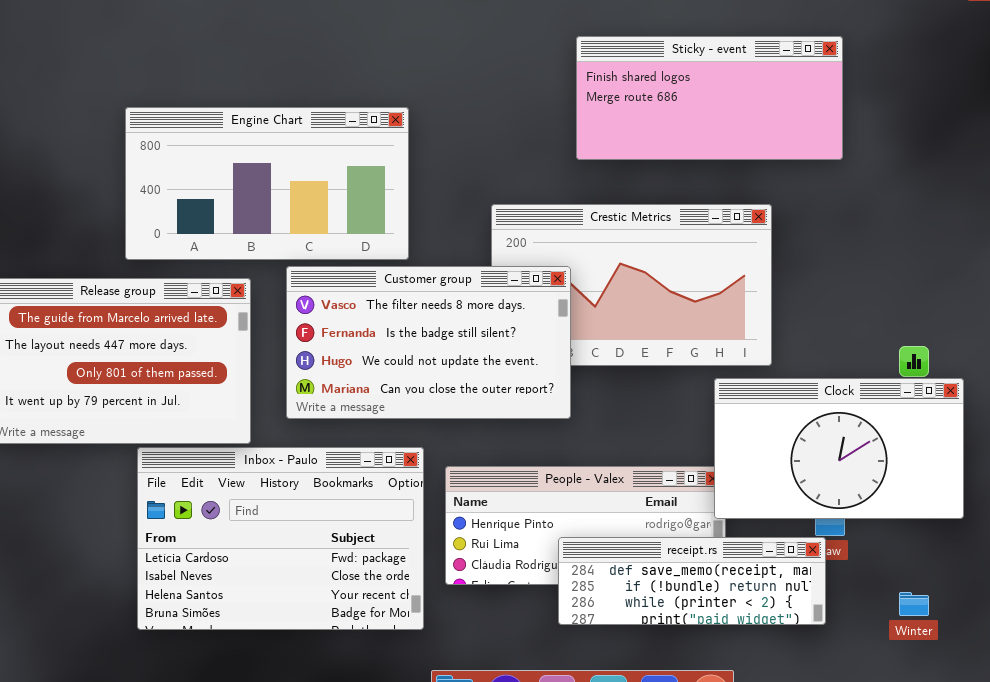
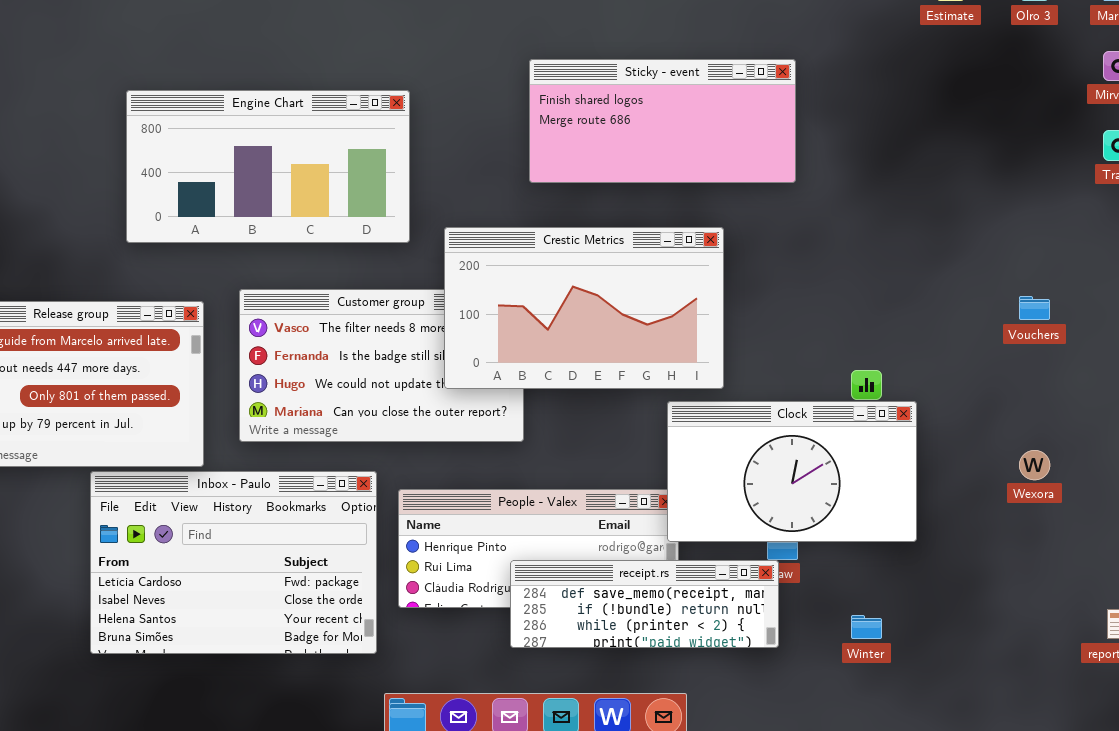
Engine Chart: [125,107,409,260] -> [126,90,410,243], moved
Crestic Metrics: [491,204,772,366] -> [444,227,724,389], raised

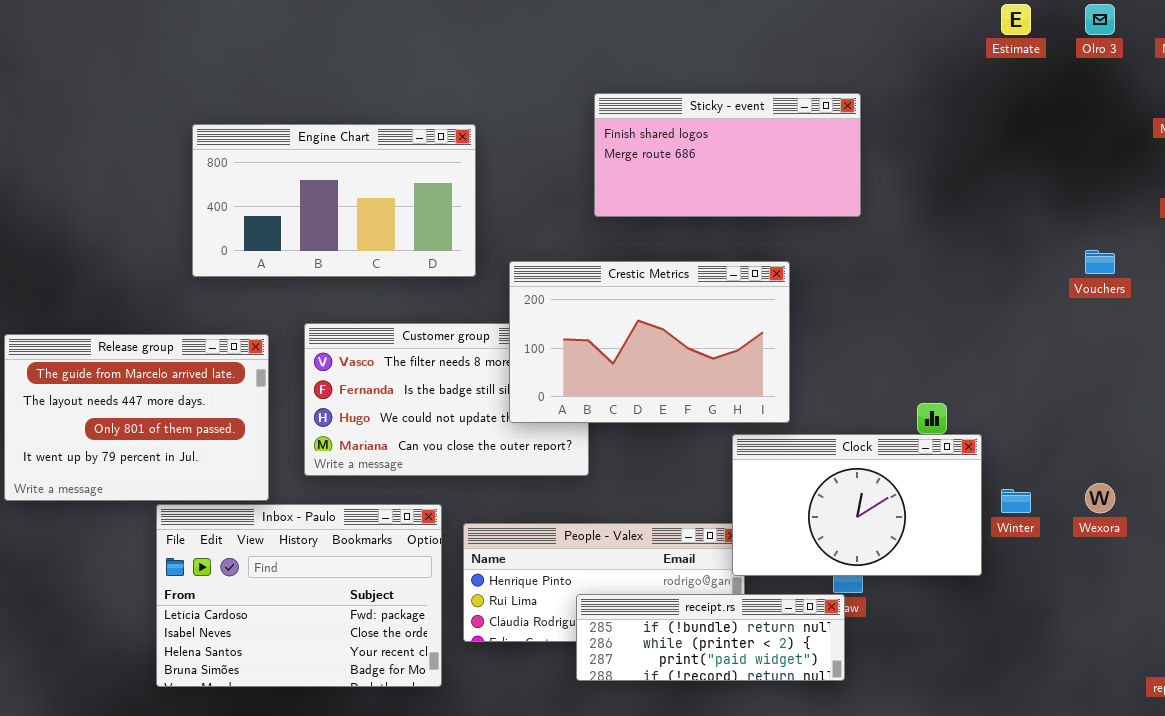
Vouchers: [1019,296,1050,320] -> [1085,250,1115,274], moved
receipt.rs: [510,560,779,648] -> [576,594,845,681], scrolled down 1 row
Winter: [851,615,882,639] -> [1001,489,1031,513], moved

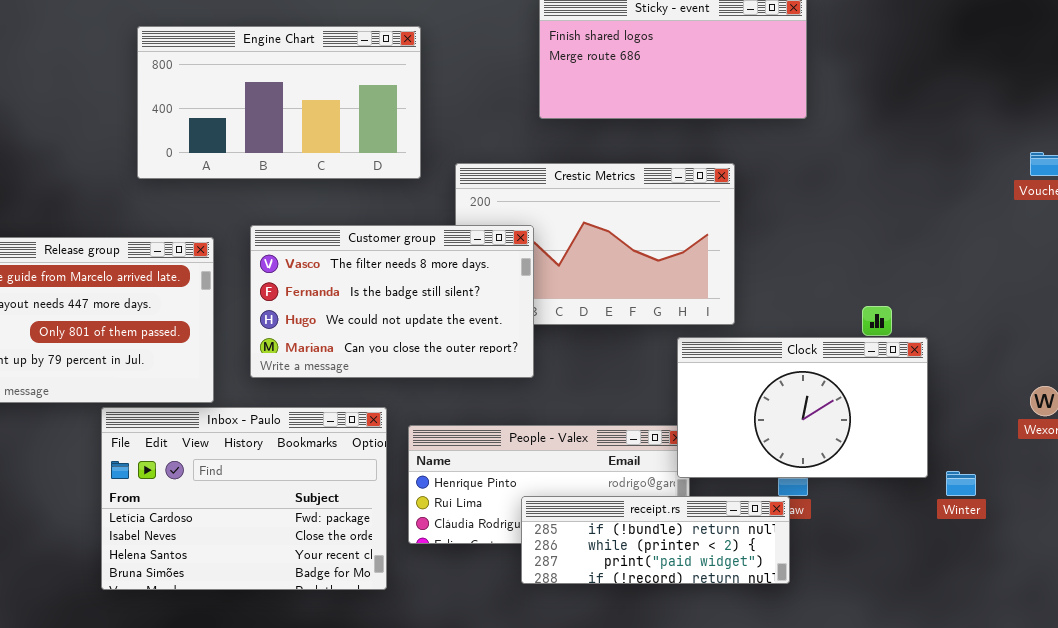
Customer group: [304,323,589,476] -> [250,225,534,378], raised
Winter: [1001,489,1031,513] -> [946,471,976,496], moved

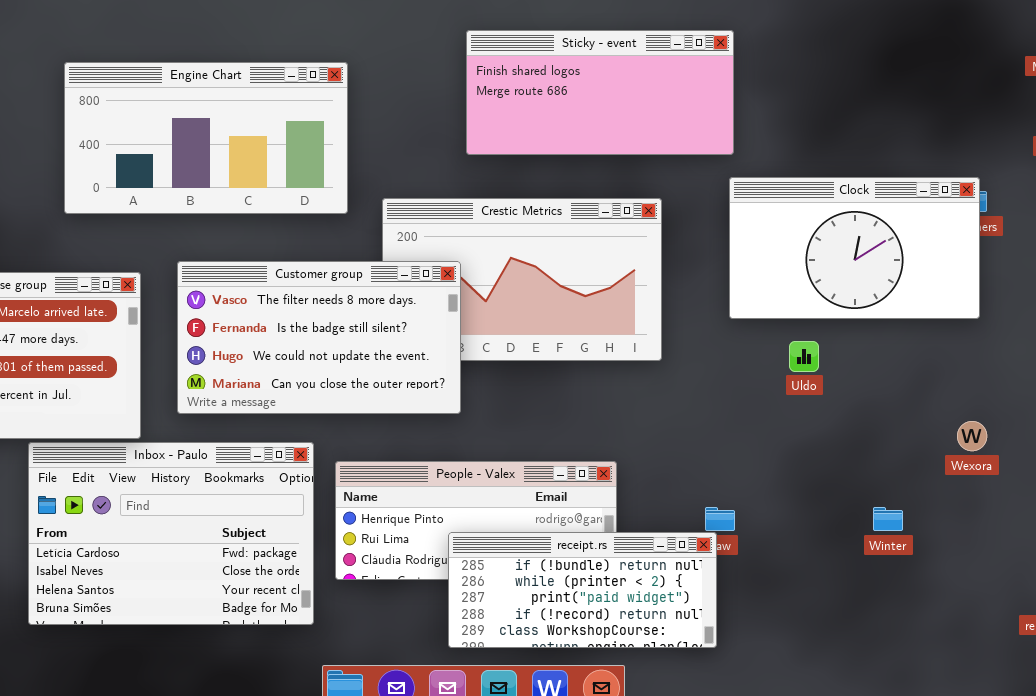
Clock: [677,337,928,478] -> [729,177,980,319], moved
receipt.rs: [521,496,790,584] -> [448,532,717,648], resized

